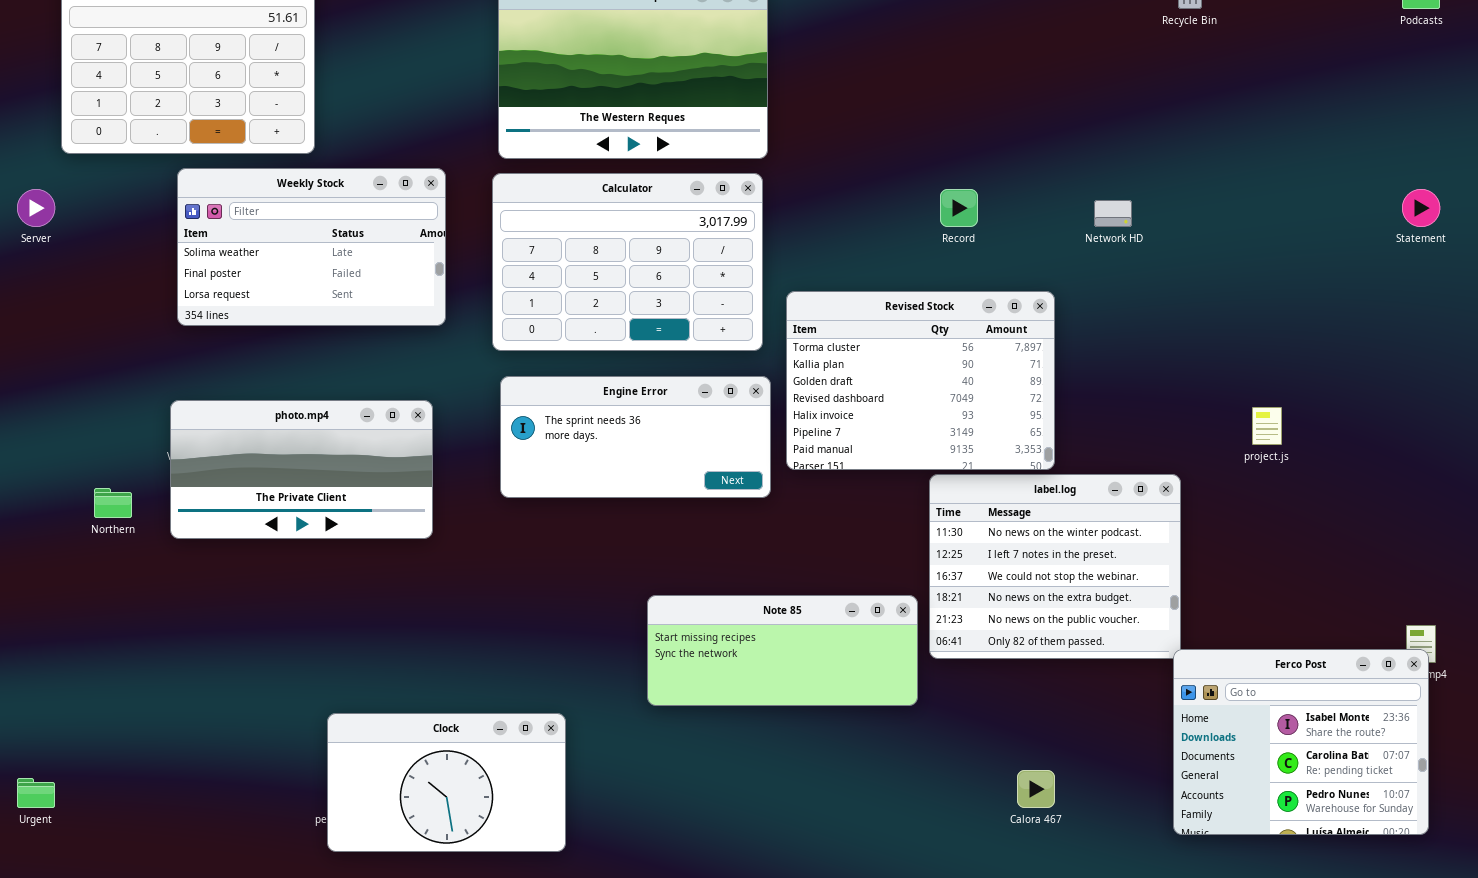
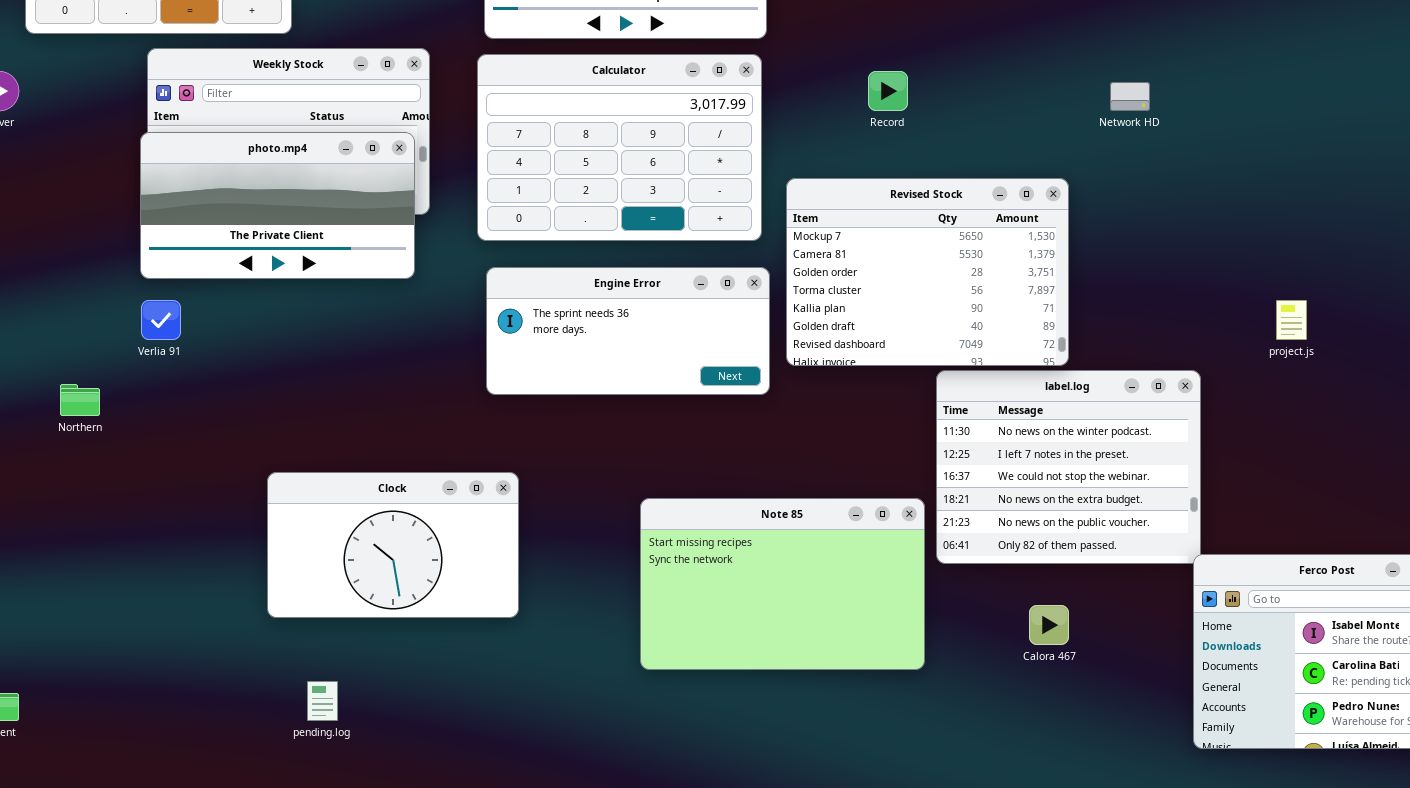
Record: [940,189,978,227] -> [868,71,908,111], moved
Revised Stock: [786,291,1055,470] -> [786,178,1069,366], scrolled up 3 rows
photo.mp4: [170,400,433,539] -> [140,132,415,279], moved
Note 85: [647,595,918,706] -> [640,498,925,670], resized
Clock: [327,713,566,852] -> [267,472,519,618], moved
Calora 467: [1017,770,1055,808] -> [1029,605,1069,645], moved

